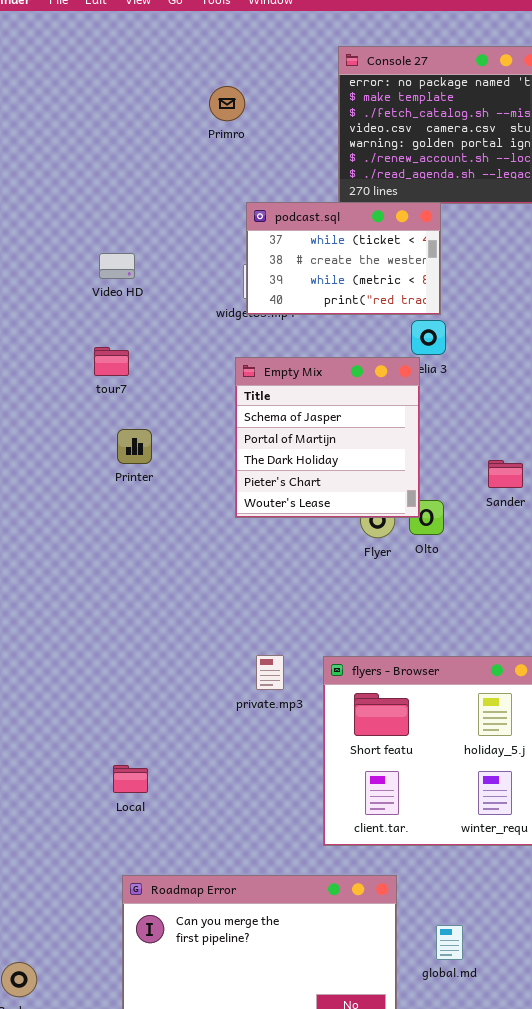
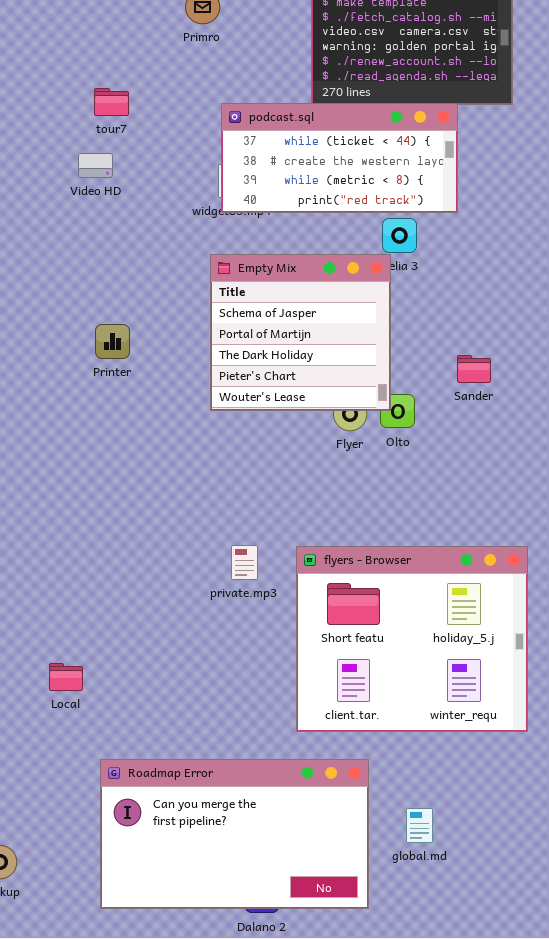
podcast.sql: [246,202,441,315] -> [221,103,458,213], resized
tour7: [94,347,129,376] -> [94,88,129,116], moved
Local: [113,765,148,793] -> [49,663,83,691], moved

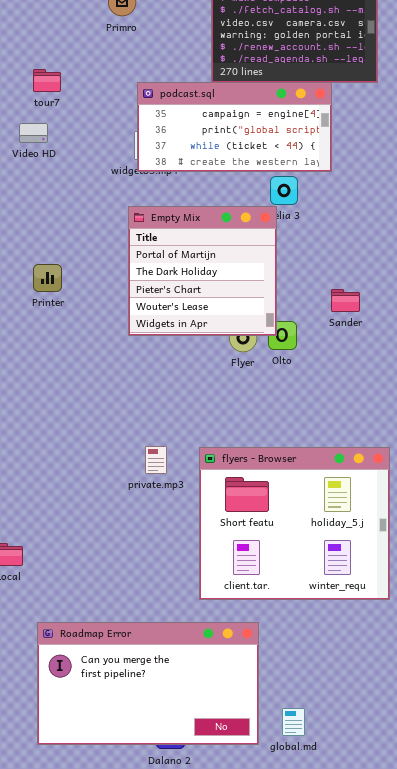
podcast.sql: [221,103,458,213] -> [137,82,332,172], scrolled up 2 rows
Empty Mix: [210,254,391,411] -> [128,206,277,336], scrolled down 1 row
global.md: [406,808,433,843] -> [282,708,305,736], moved

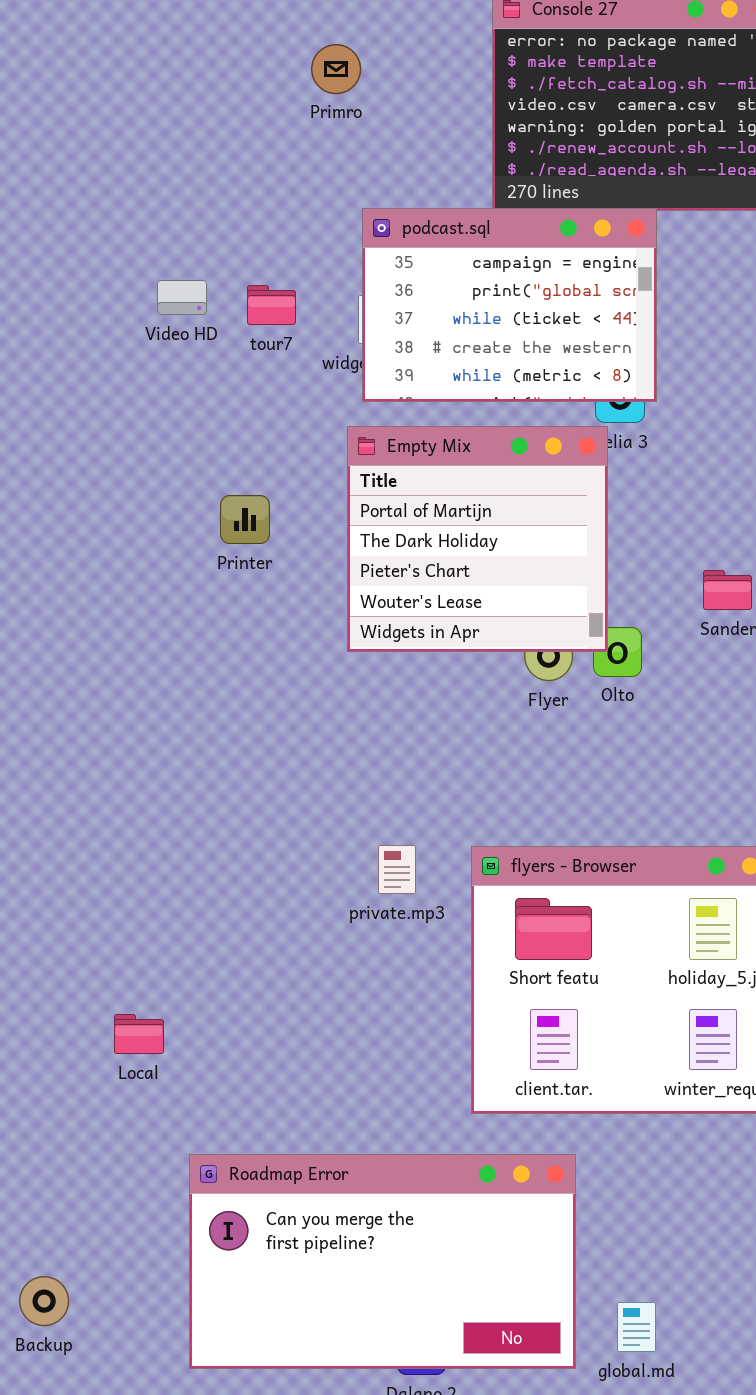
tour7: [33,69,61,92] -> [247,285,296,325], moved
podcast.sql: [137,82,332,172] -> [362,208,657,402], resized
Printer: [33,264,62,292] -> [220,495,270,544], moved

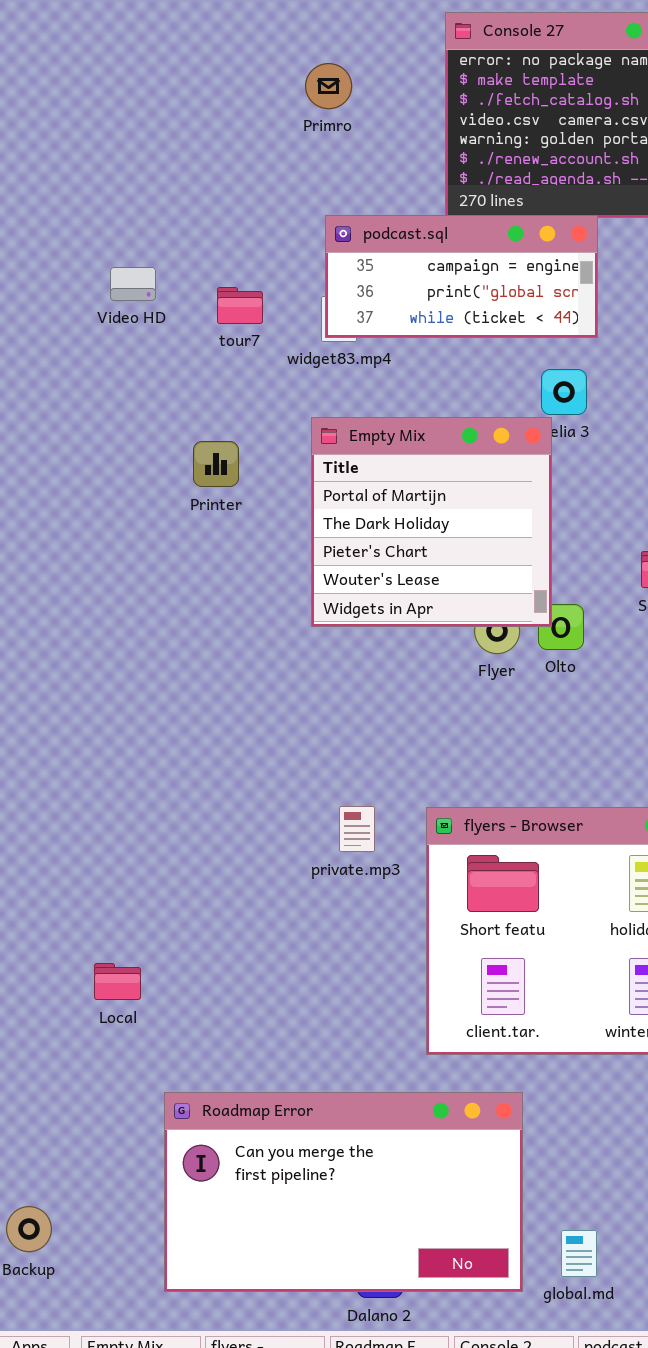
Primro: [311,44,361,94] -> [305,63,352,109], moved
podcast.sql: [362,208,657,402] -> [325,215,598,338], resized
Video HD: [157,280,207,315] -> [110,267,156,301], moved
Printer: [220,495,270,544] -> [193,441,239,487], moved

